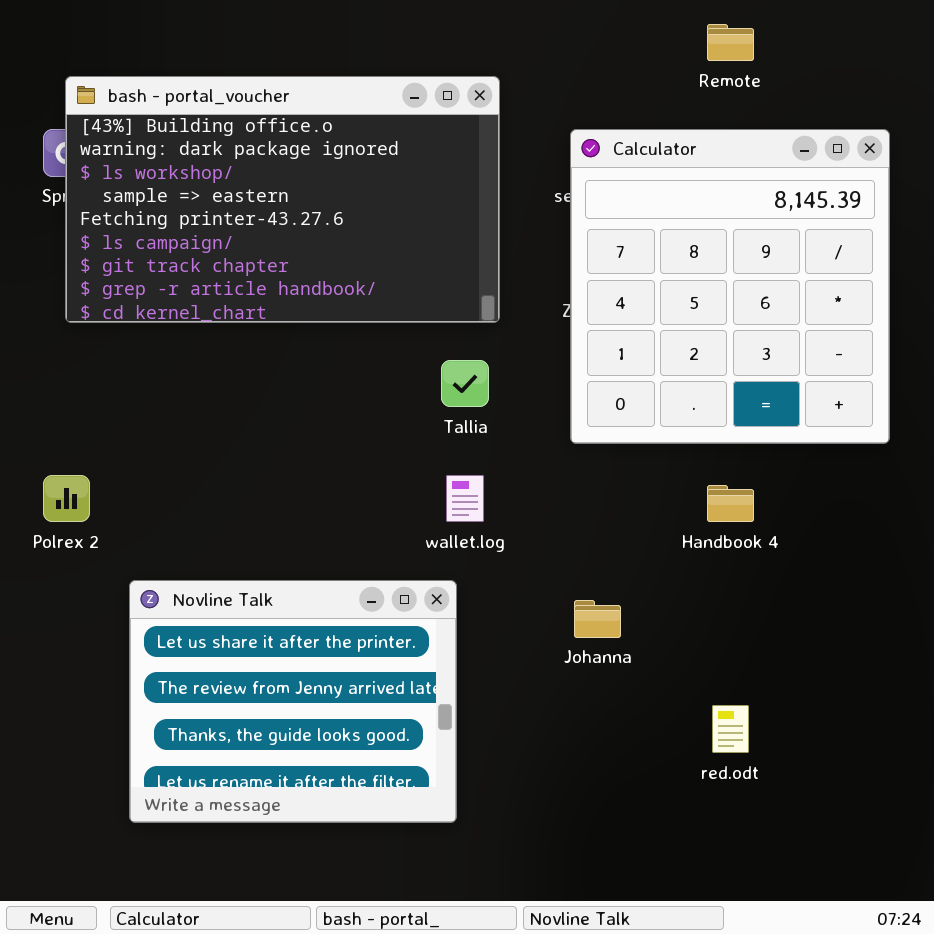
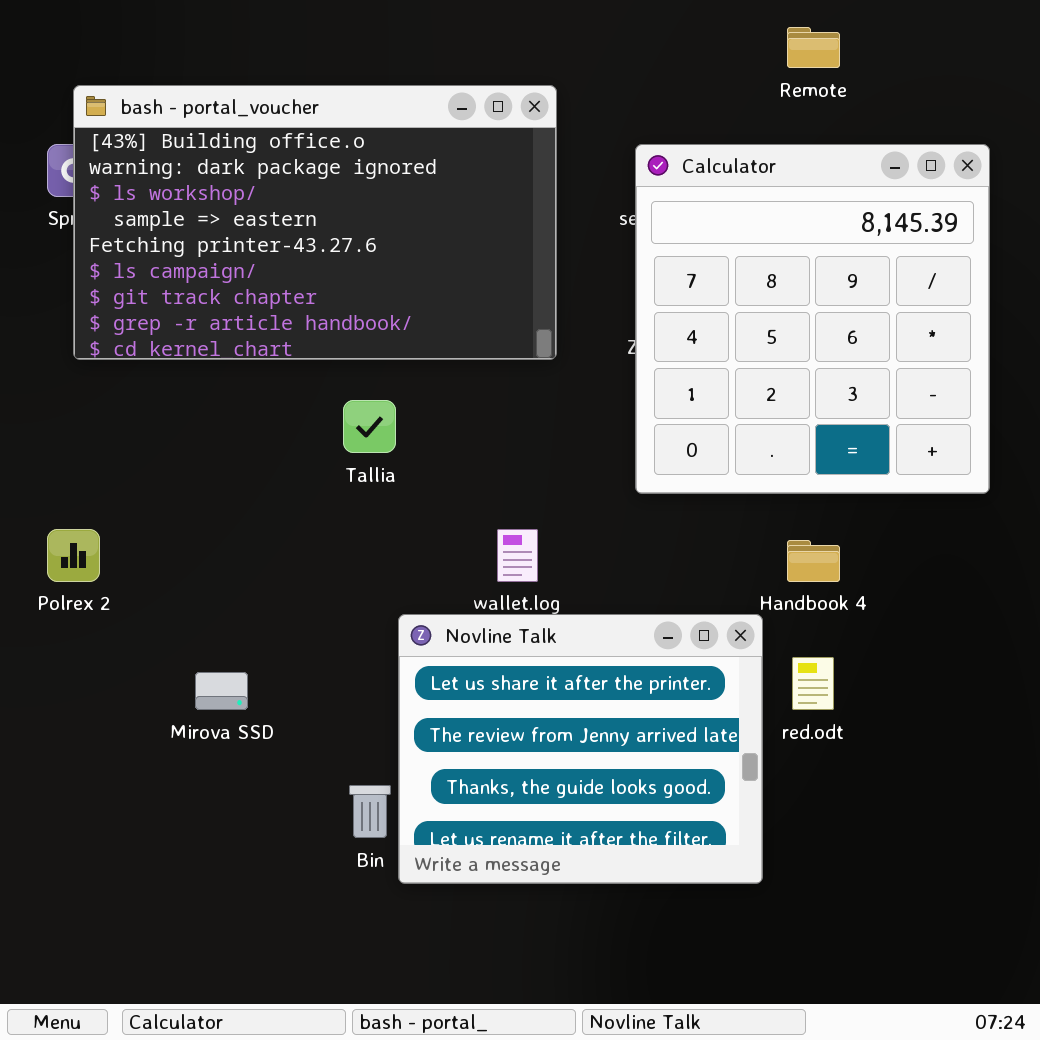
Tallia: [441,360,489,407] -> [343,400,396,453], moved
Novline Talk: [129,580,457,823] -> [398,614,763,884], moved
red.odt: [712,705,749,753] -> [792,657,834,710], moved

